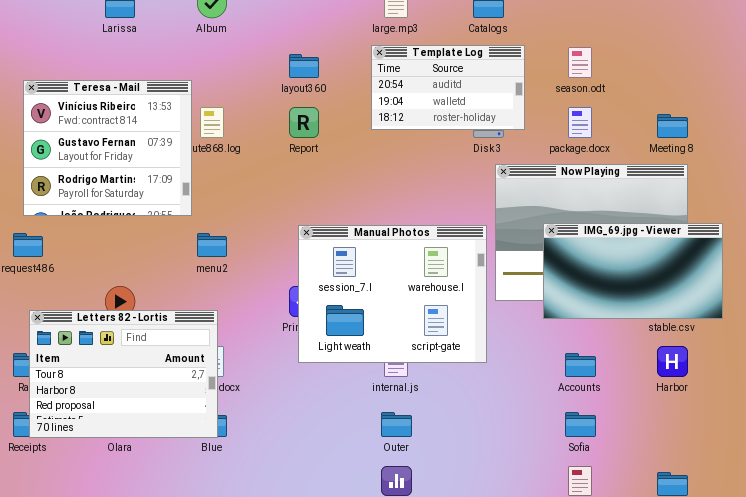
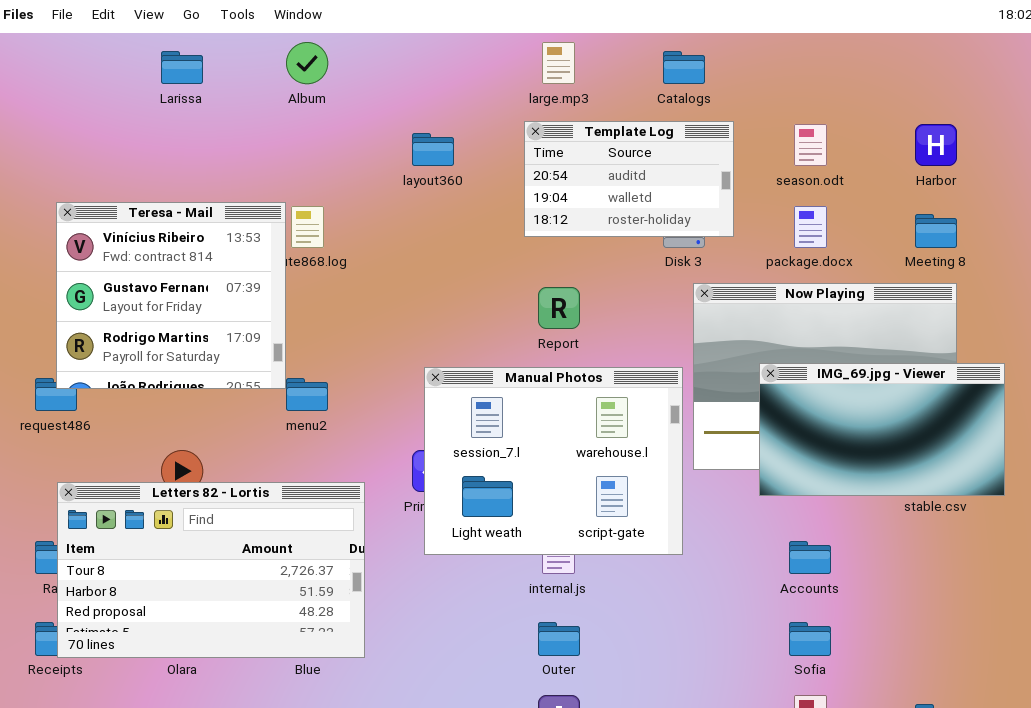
Teresa - Mail: [23,80,192,216] -> [56,202,286,389], moved
Report: [289,107,319,138] -> [538,287,580,329], moved
Letters 82 - Lortis: [29,310,218,438] -> [57,482,365,658], resized
Harbor: [657,346,688,377] -> [915,124,957,166], moved

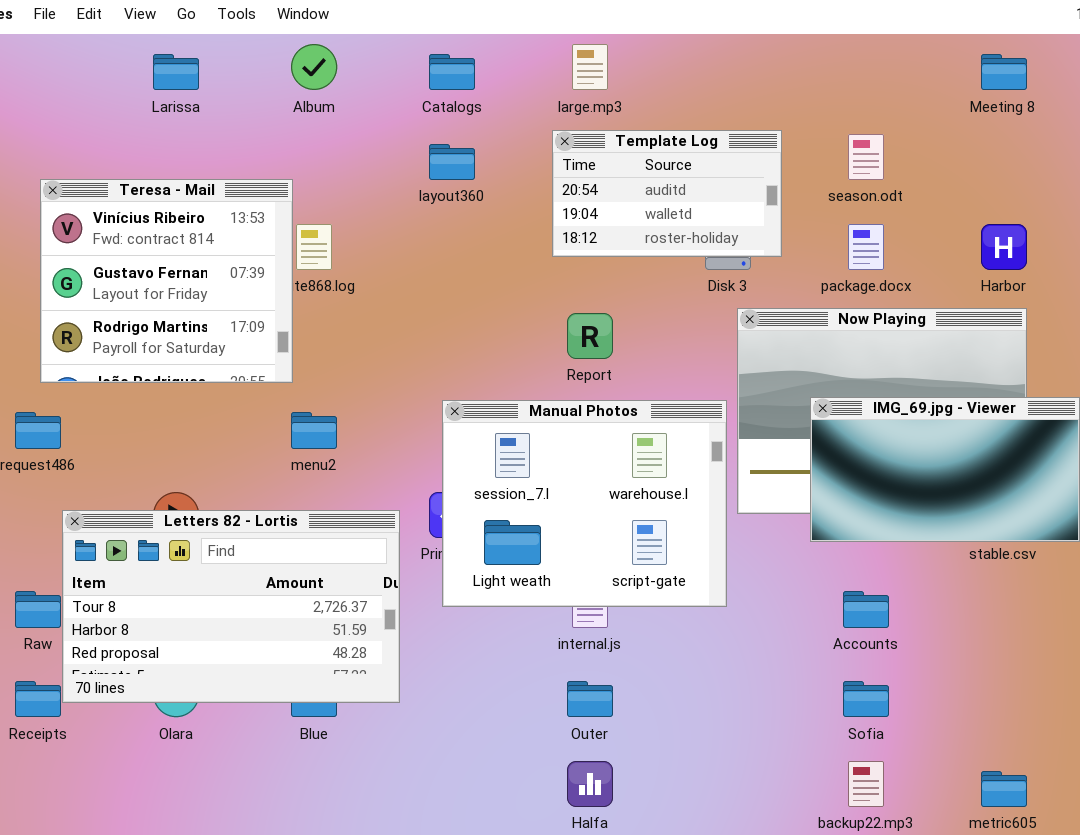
Catalogs: [663,51,705,84] -> [429,54,475,90], moved
Harbor: [915,124,957,166] -> [981,224,1027,270], moved
Teresa - Mail: [56,202,286,389] -> [40,179,293,383], moved
Meeting 8: [915,214,957,248] -> [981,54,1027,90], moved
Letters 82 - Lortis: [57,482,365,658] -> [62,510,400,703], moved

